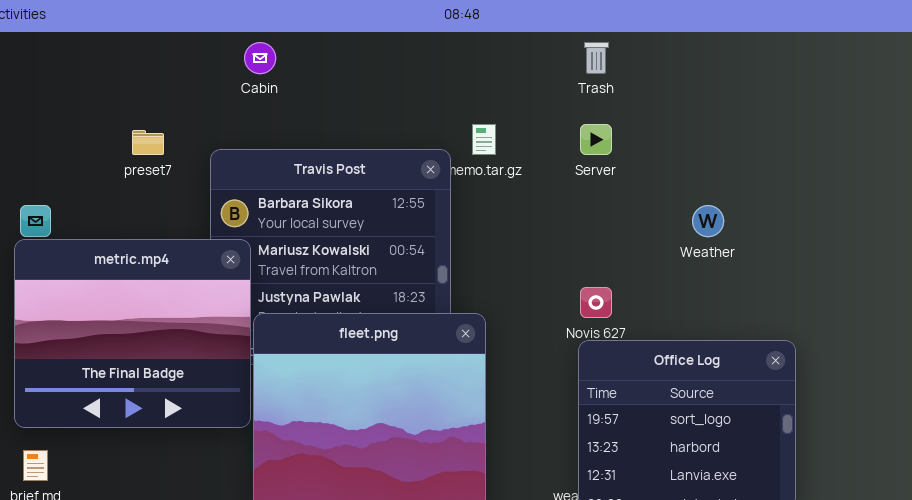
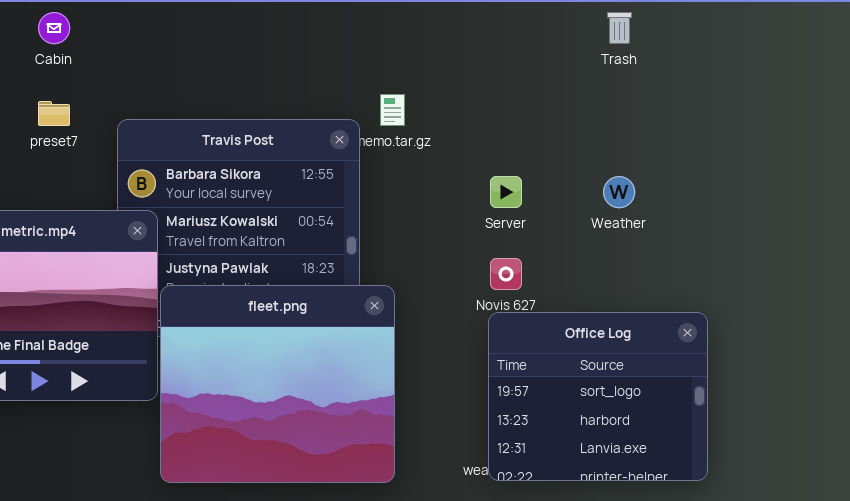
Cabin: [244,42,276,74] -> [38,12,70,44], moved
Trash: [584,42,609,74] -> [607,12,632,44], moved
Server: [580,124,612,155] -> [490,176,522,208], moved

